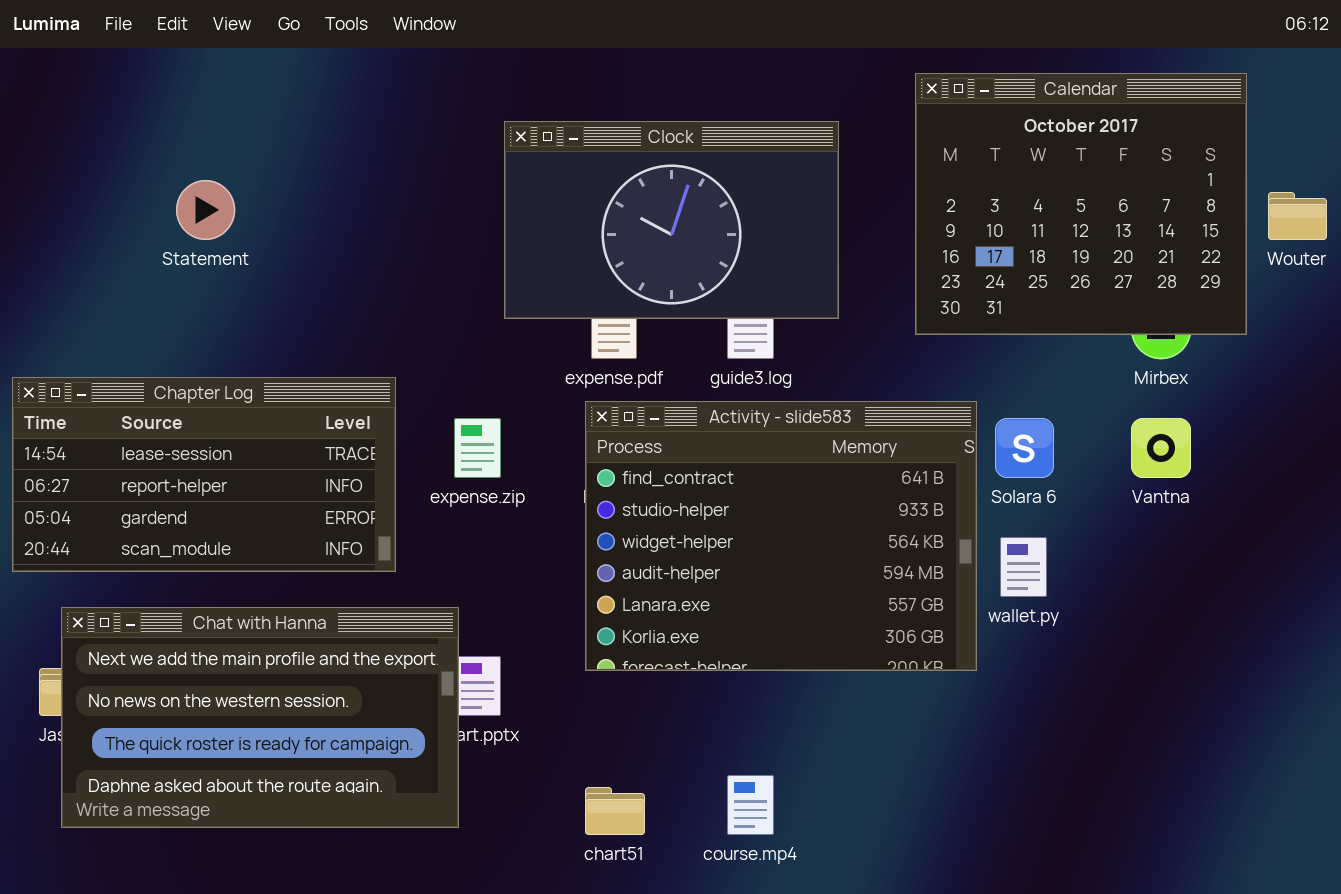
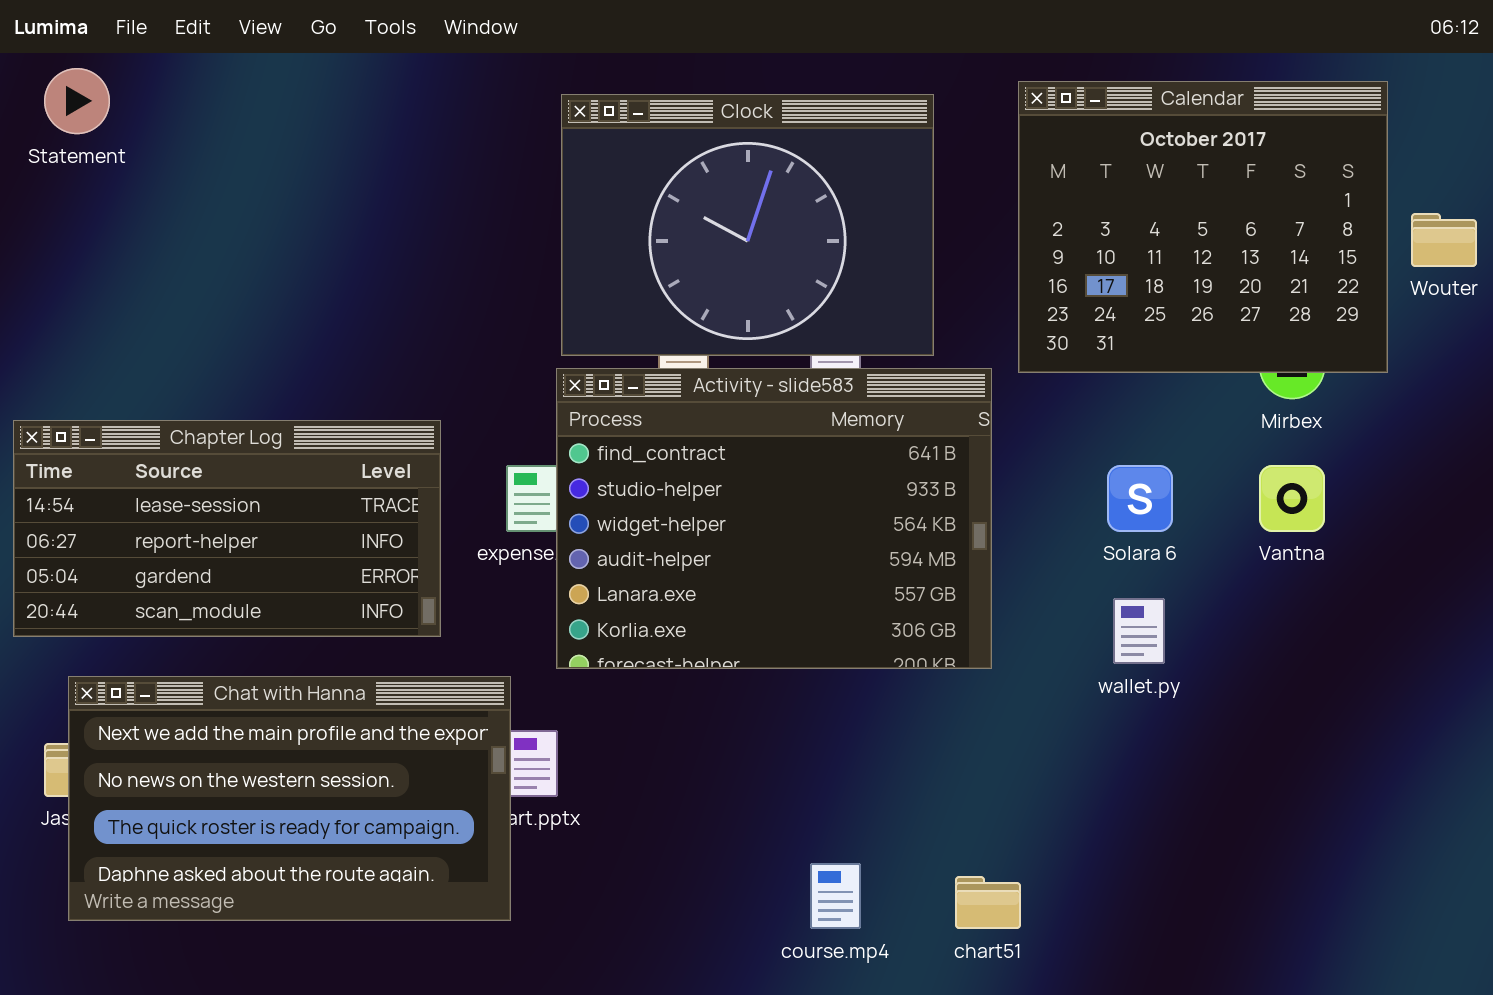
Clock: [504,121,839,319] -> [561,94,934,356], resized
Statement: [176,180,235,240] -> [44,68,110,134], moved
Activity - slide583: [585,401,977,671] -> [556,368,992,669], moved
chart51: [585,787,645,835] -> [955,876,1021,929], moved

